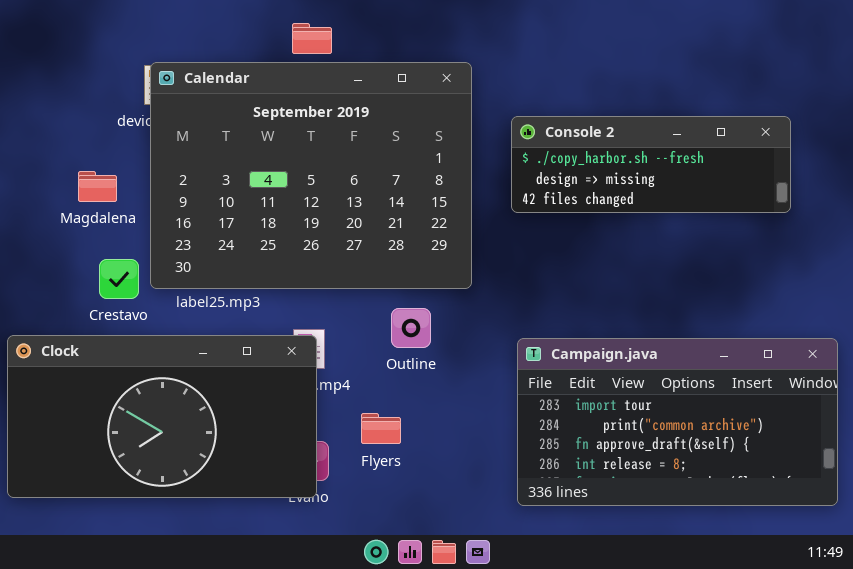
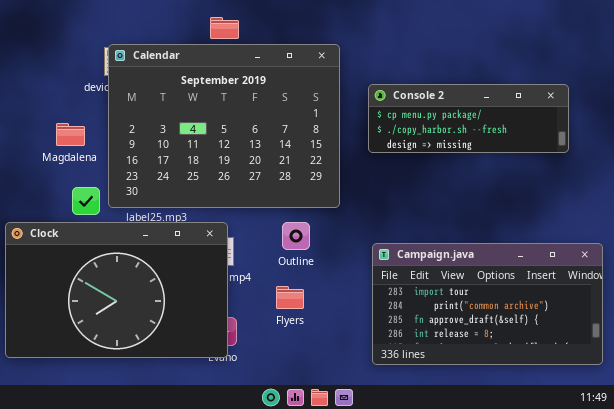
Console 2: [511,116,791,213] -> [368,84,569,153], scrolled up 1 row
Clock: [7,335,317,498] -> [5,222,228,358], resized
Flyers: [361,413,401,444] -> [276,286,304,309], moved

